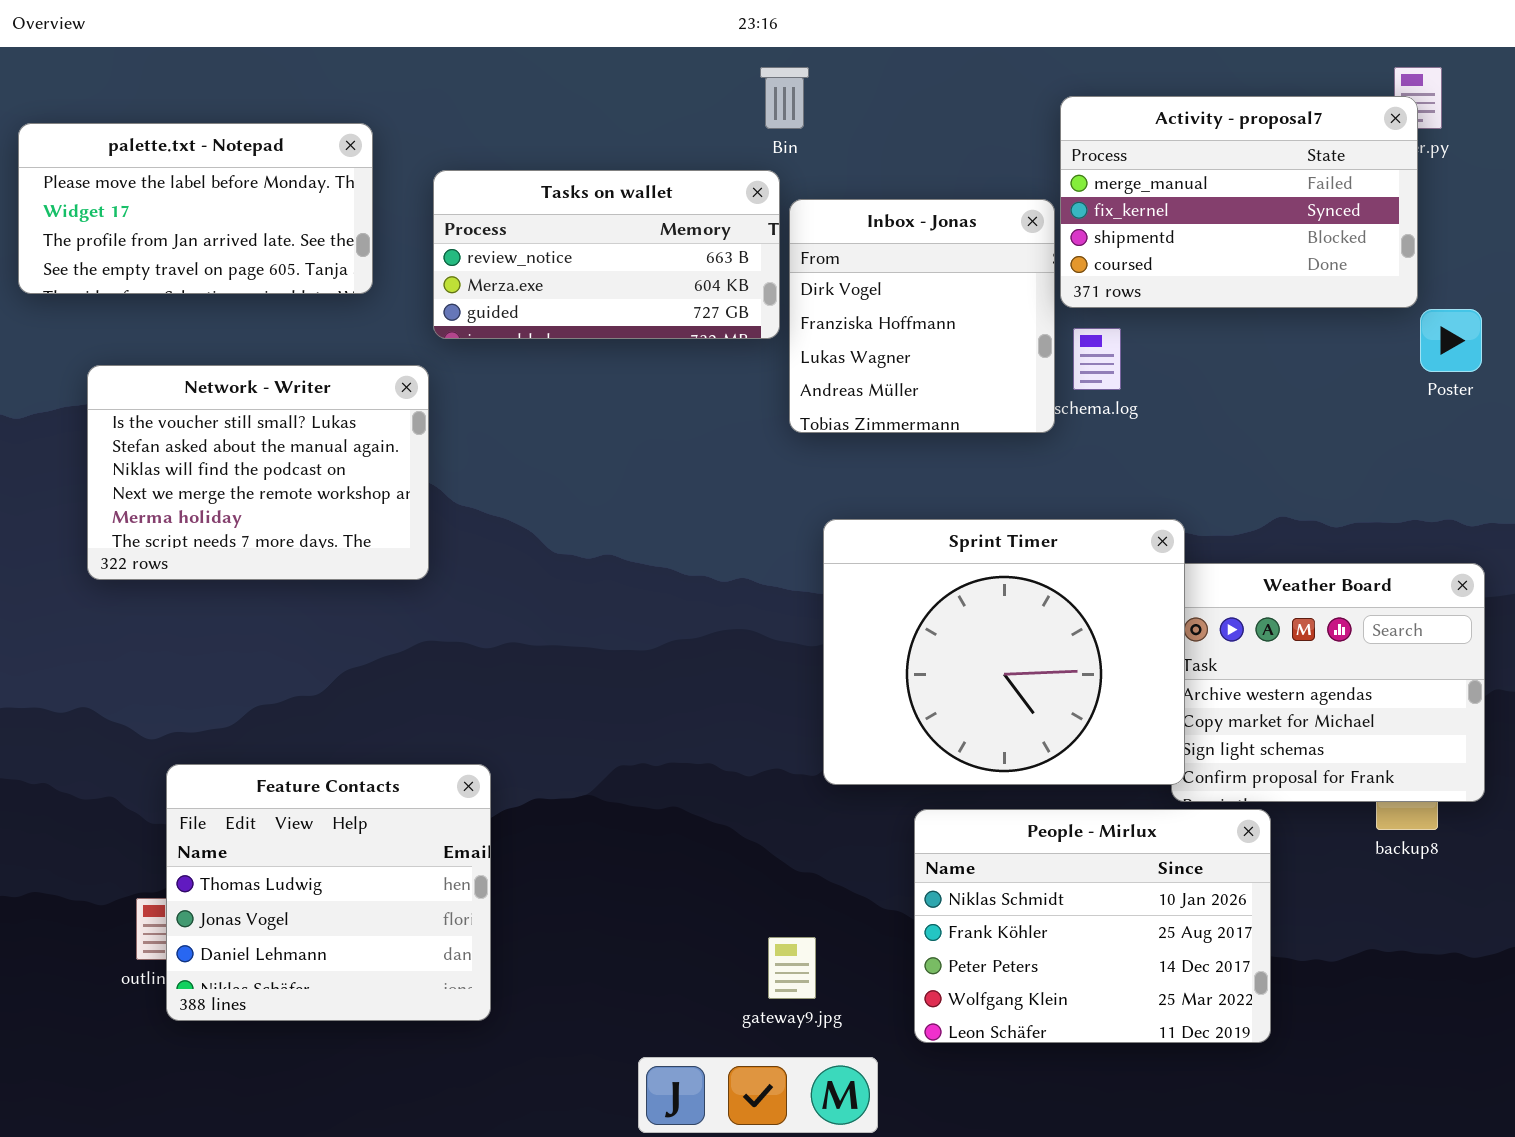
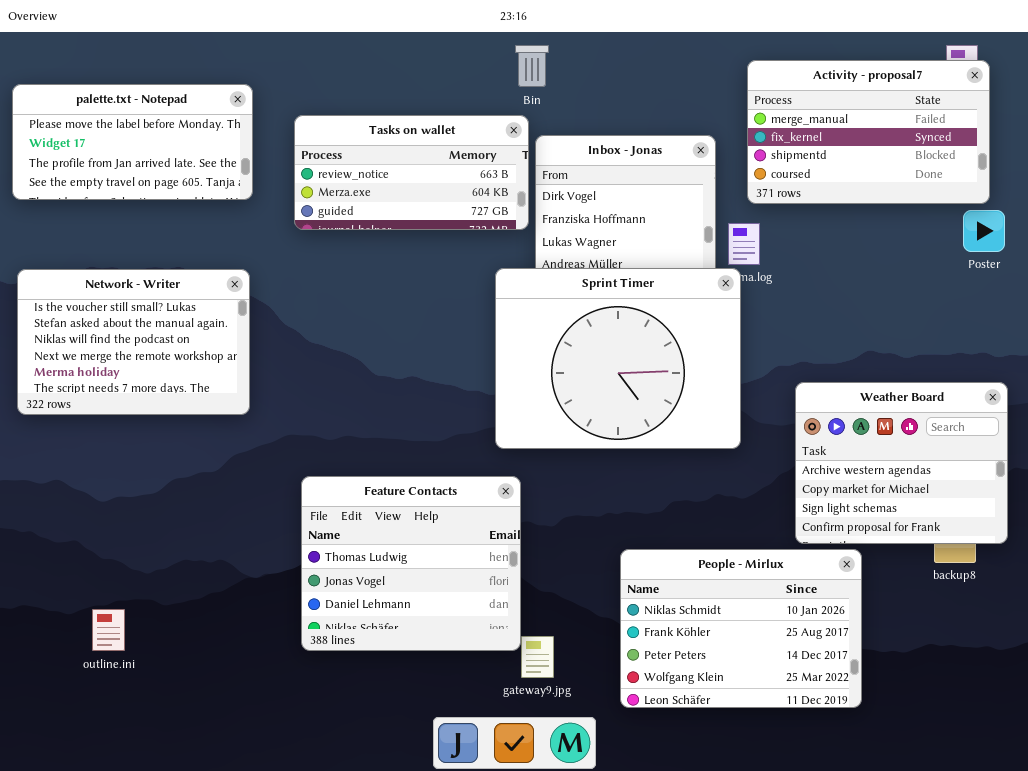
Activity - proposal7: [1060,96,1418,308] -> [747,60,990,204], moved
Network - Writer: [87,365,429,580] -> [17,269,250,415], moved
Sprint Timer: [823,519,1185,785] -> [495,268,741,449], moved
Feature Contacts: [166,764,491,1021] -> [301,476,521,651], moved

